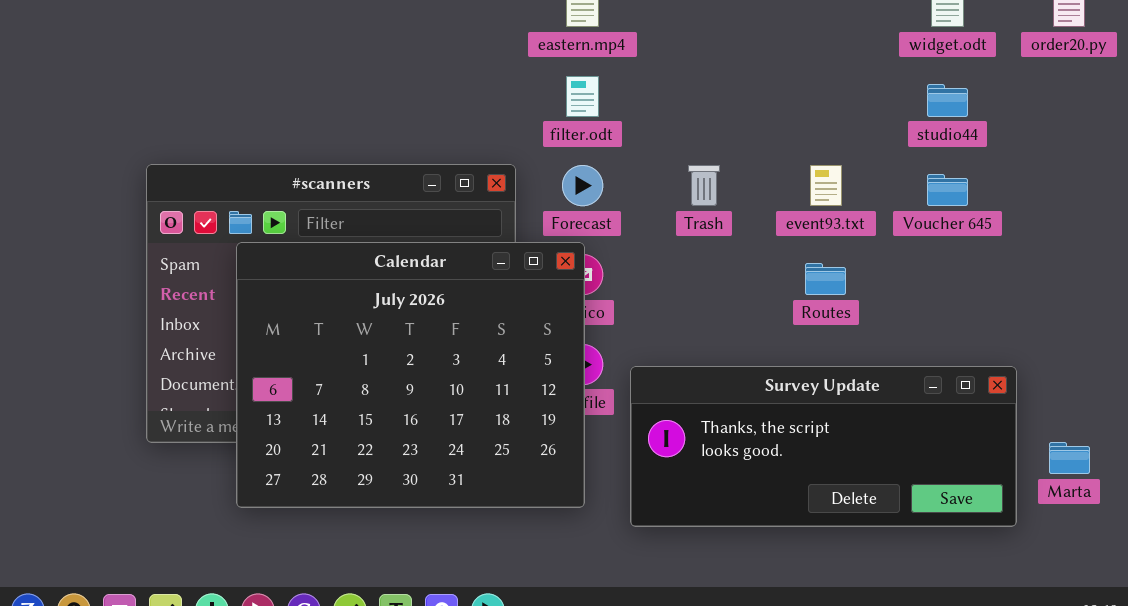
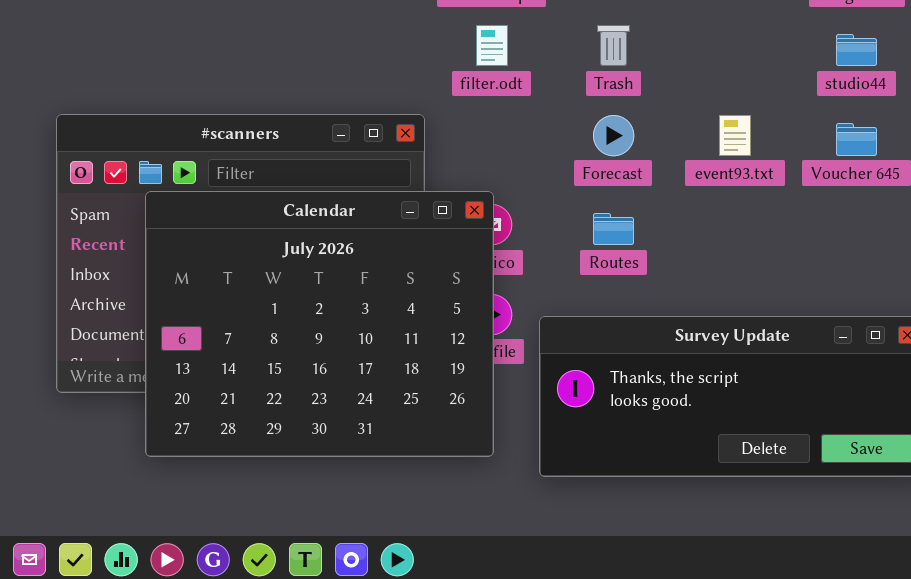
Forecast: [562,165,603,206] -> [593,115,634,156], moved
Trash: [688,165,720,206] -> [597,25,630,66], moved
Routes: [805,263,846,295] -> [593,213,634,245], moved

